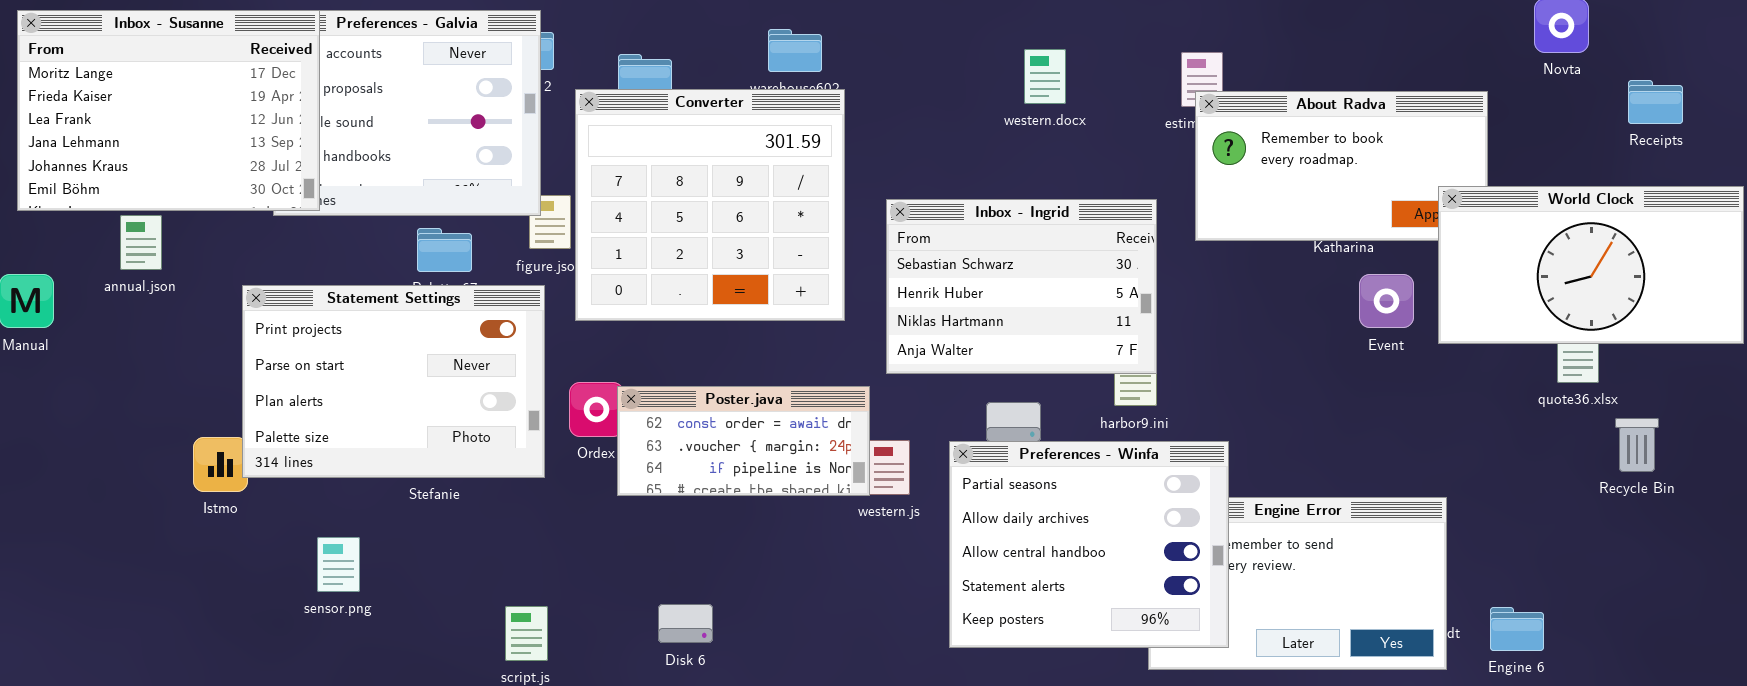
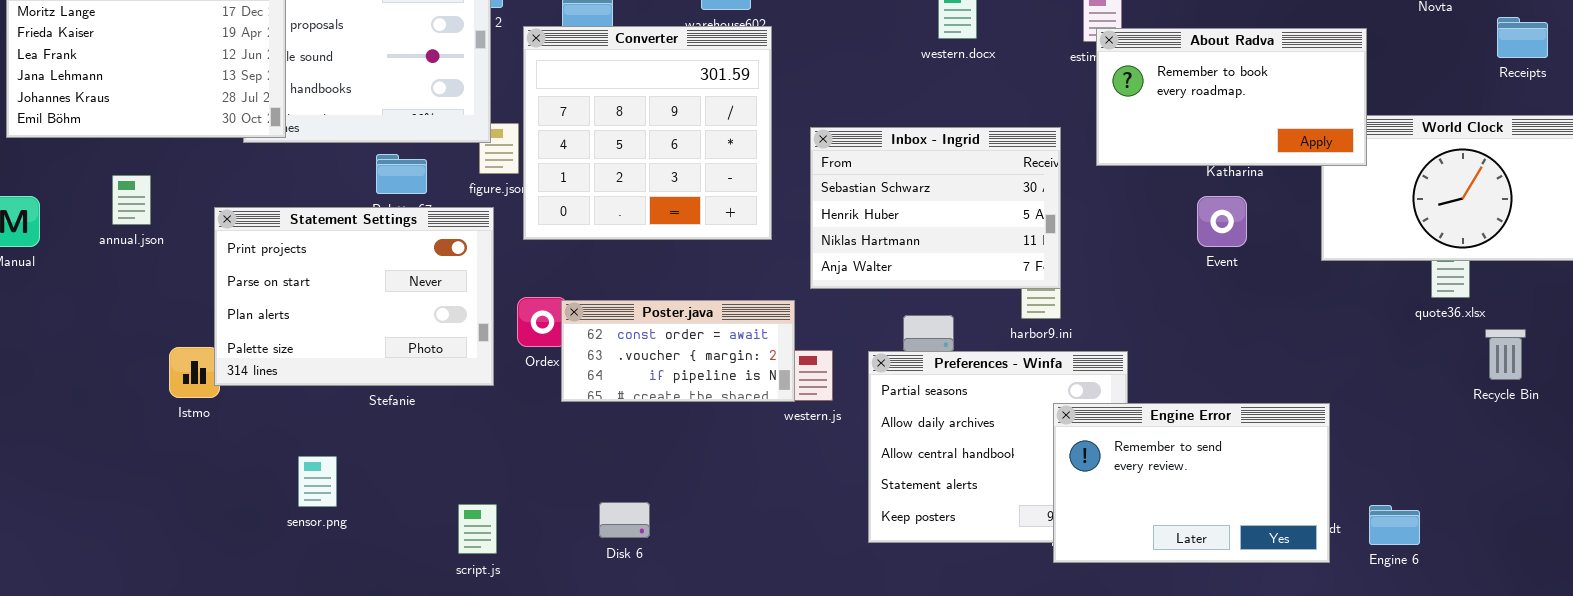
About Radva: [1195,91,1488,241] -> [1096,28,1367,166], raised
annual.json: [120,215,162,270] -> [112,175,151,225], moved
Event: [1359,274,1414,328] -> [1197,196,1247,247], moved
Engine Error: [1148,497,1447,670] -> [1053,403,1330,563], raised
sensor.png: [317,537,360,592] -> [298,456,337,507], moved

